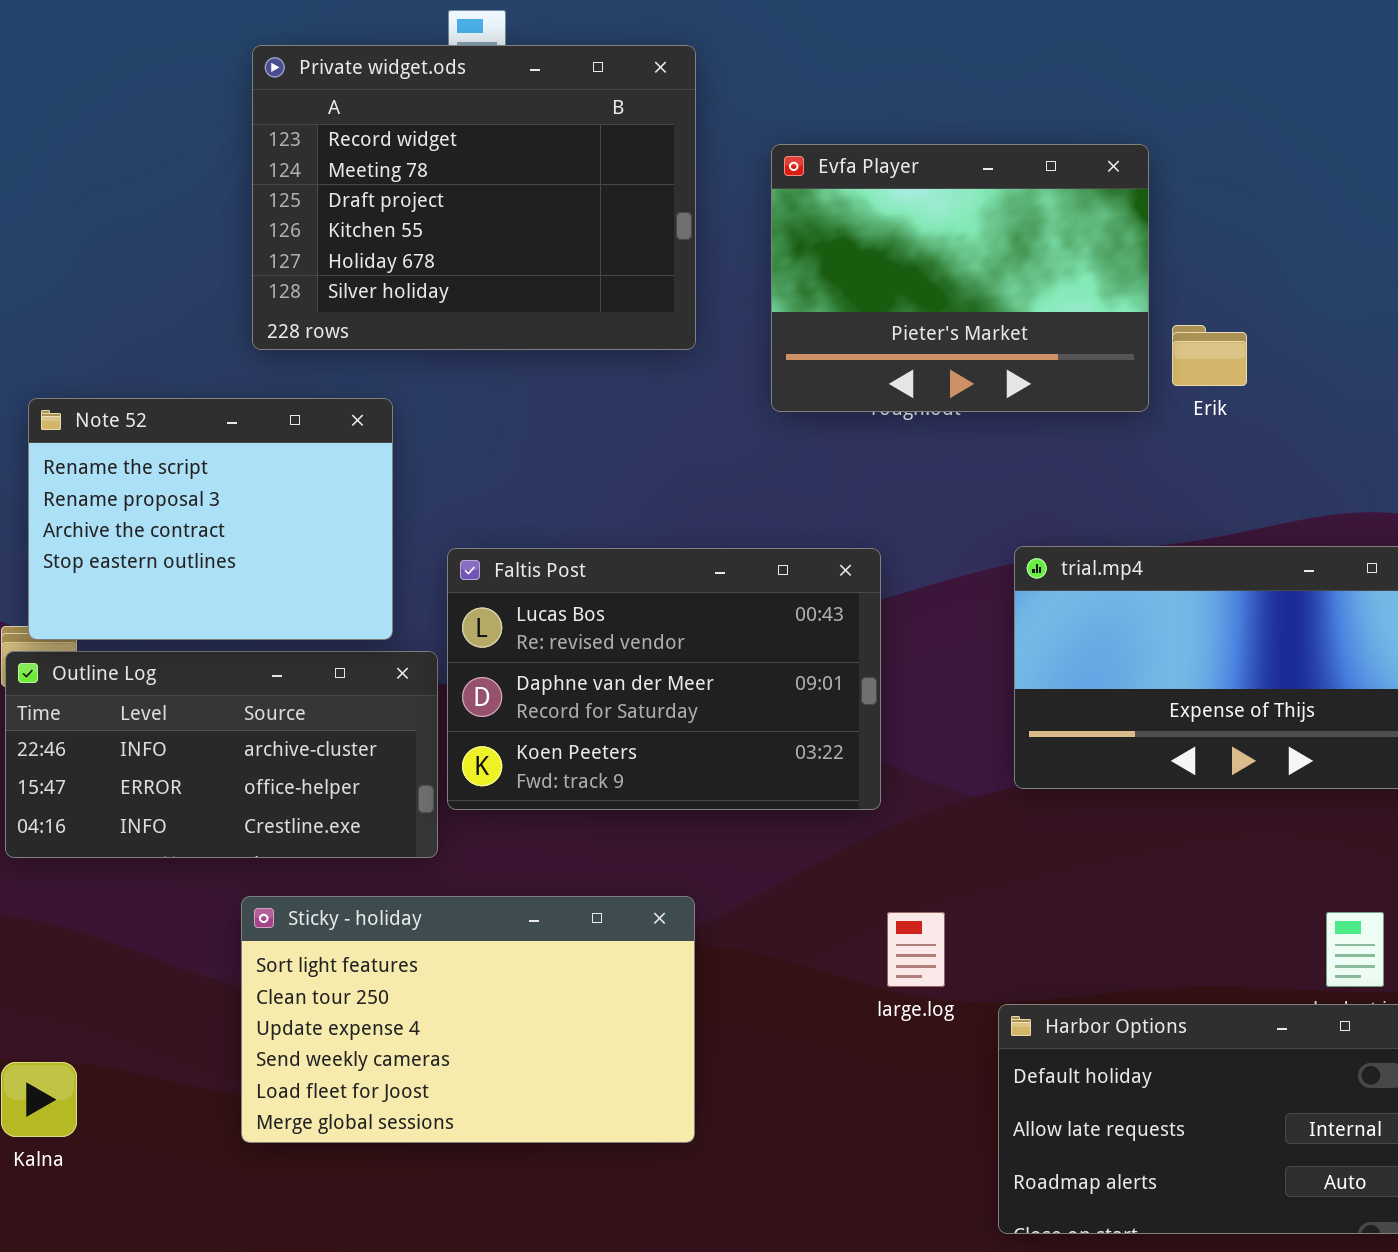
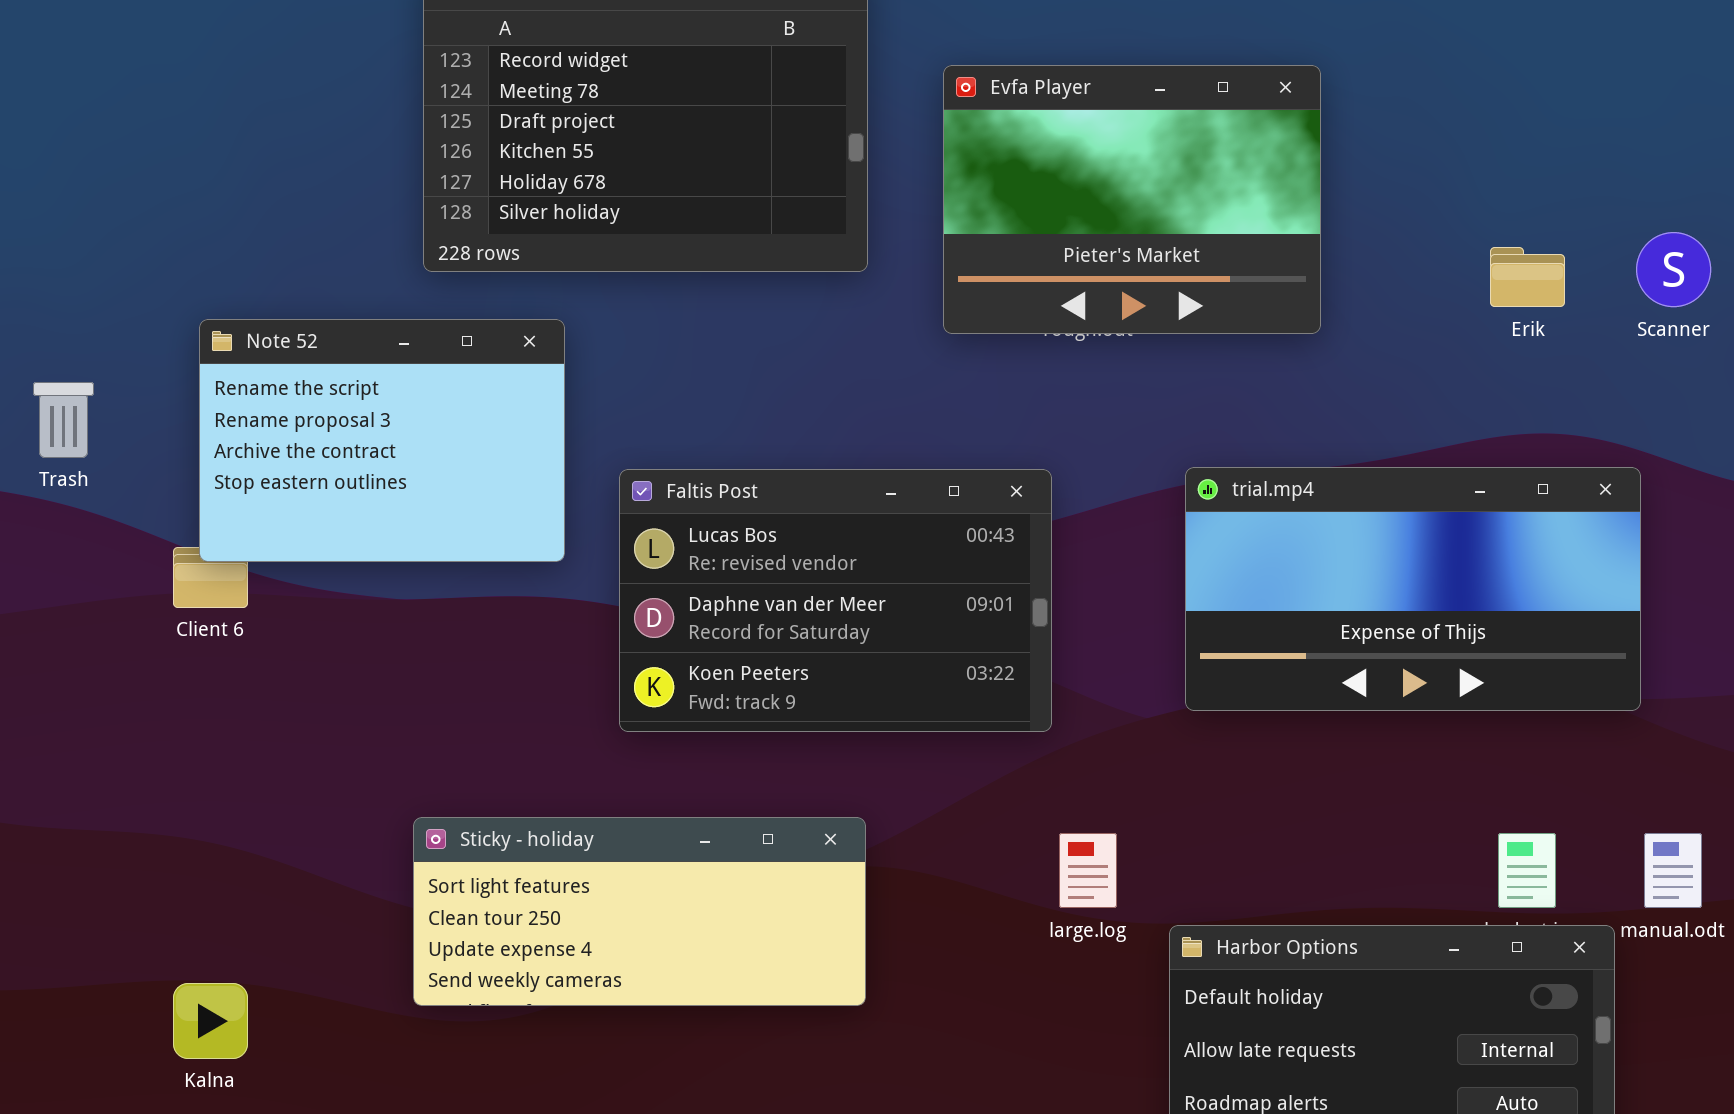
Erik: [1172,325,1247,386] -> [1490,247,1565,307], moved
Outline Log: [5,651,438,858] -> none, closed
Sticky - holiday: [241,896,695,1143] -> [413,817,866,1006], resized

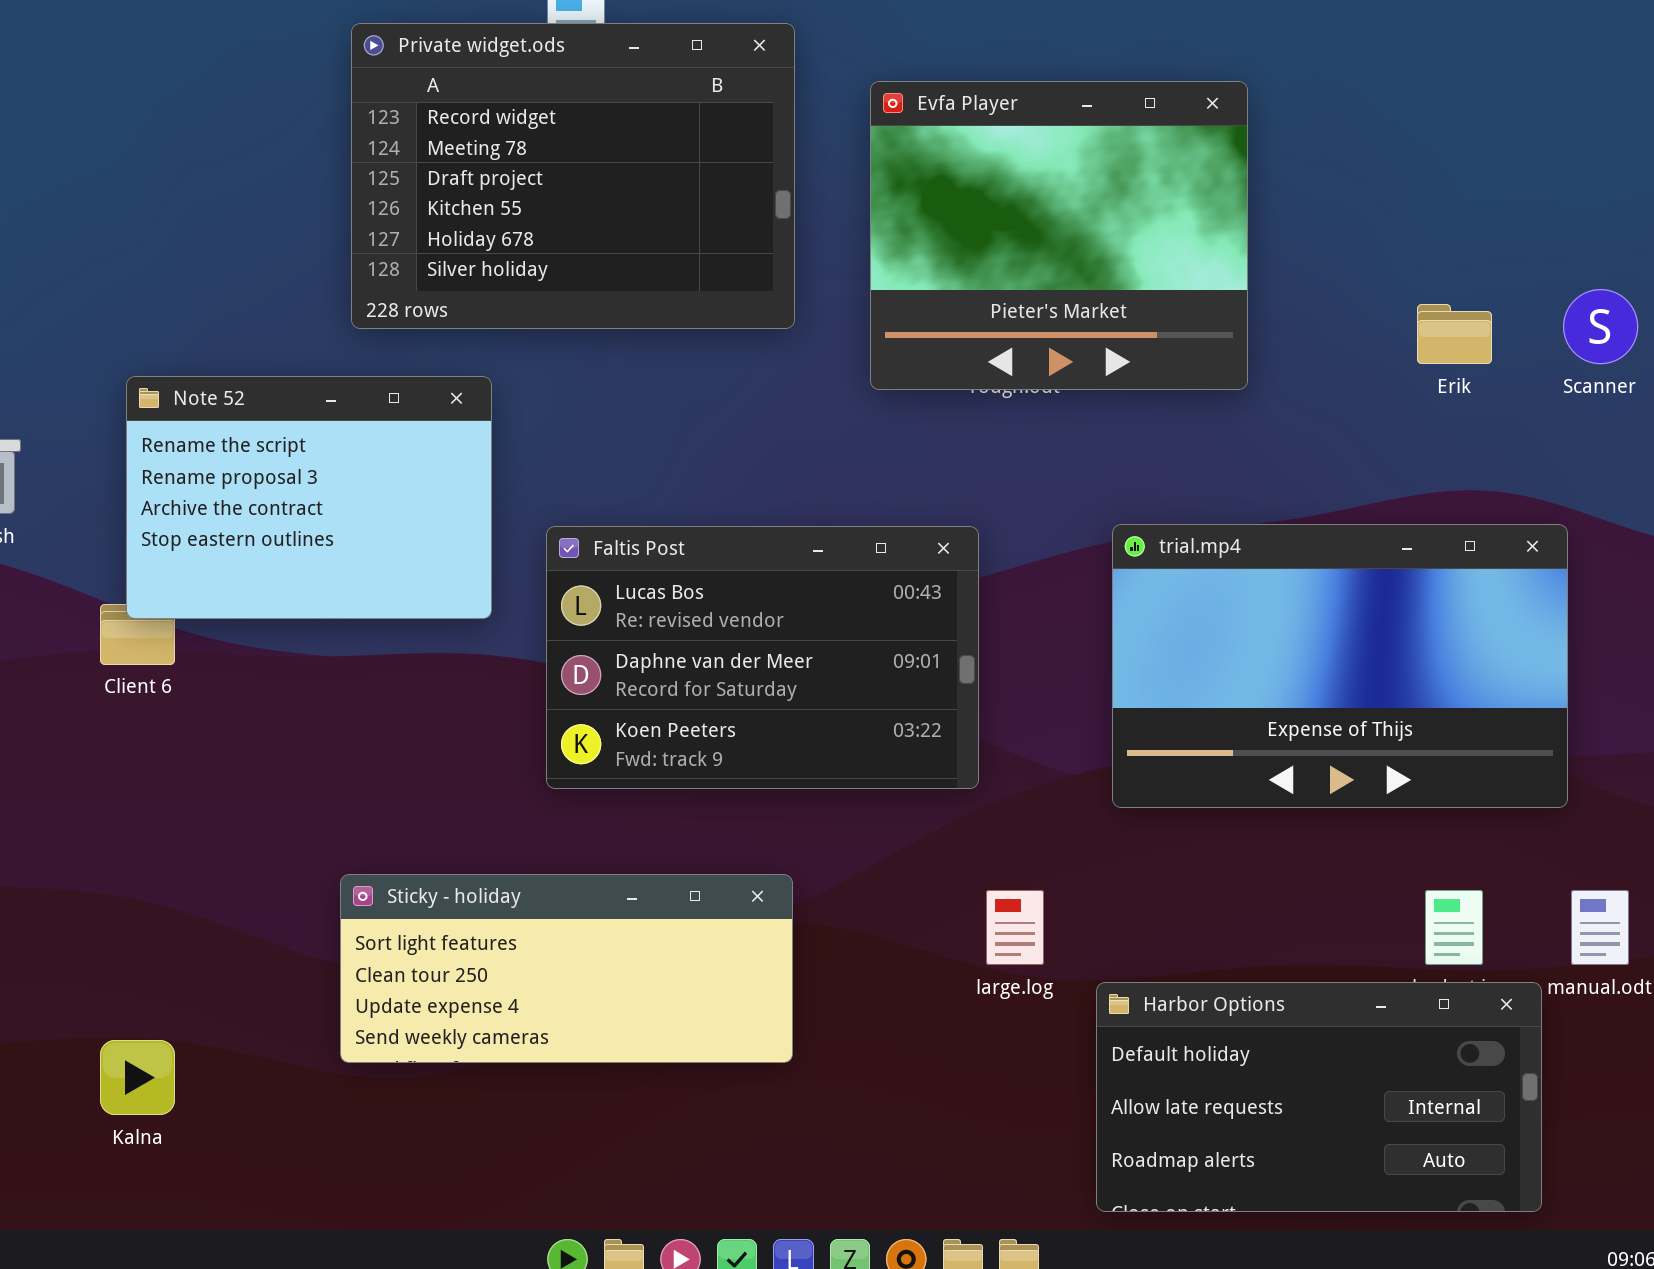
Evfa Player: [943,65,1321,334] -> [870,81,1248,390], resized
trial.mp4: [1185,467,1641,711] -> [1112,524,1568,808], resized

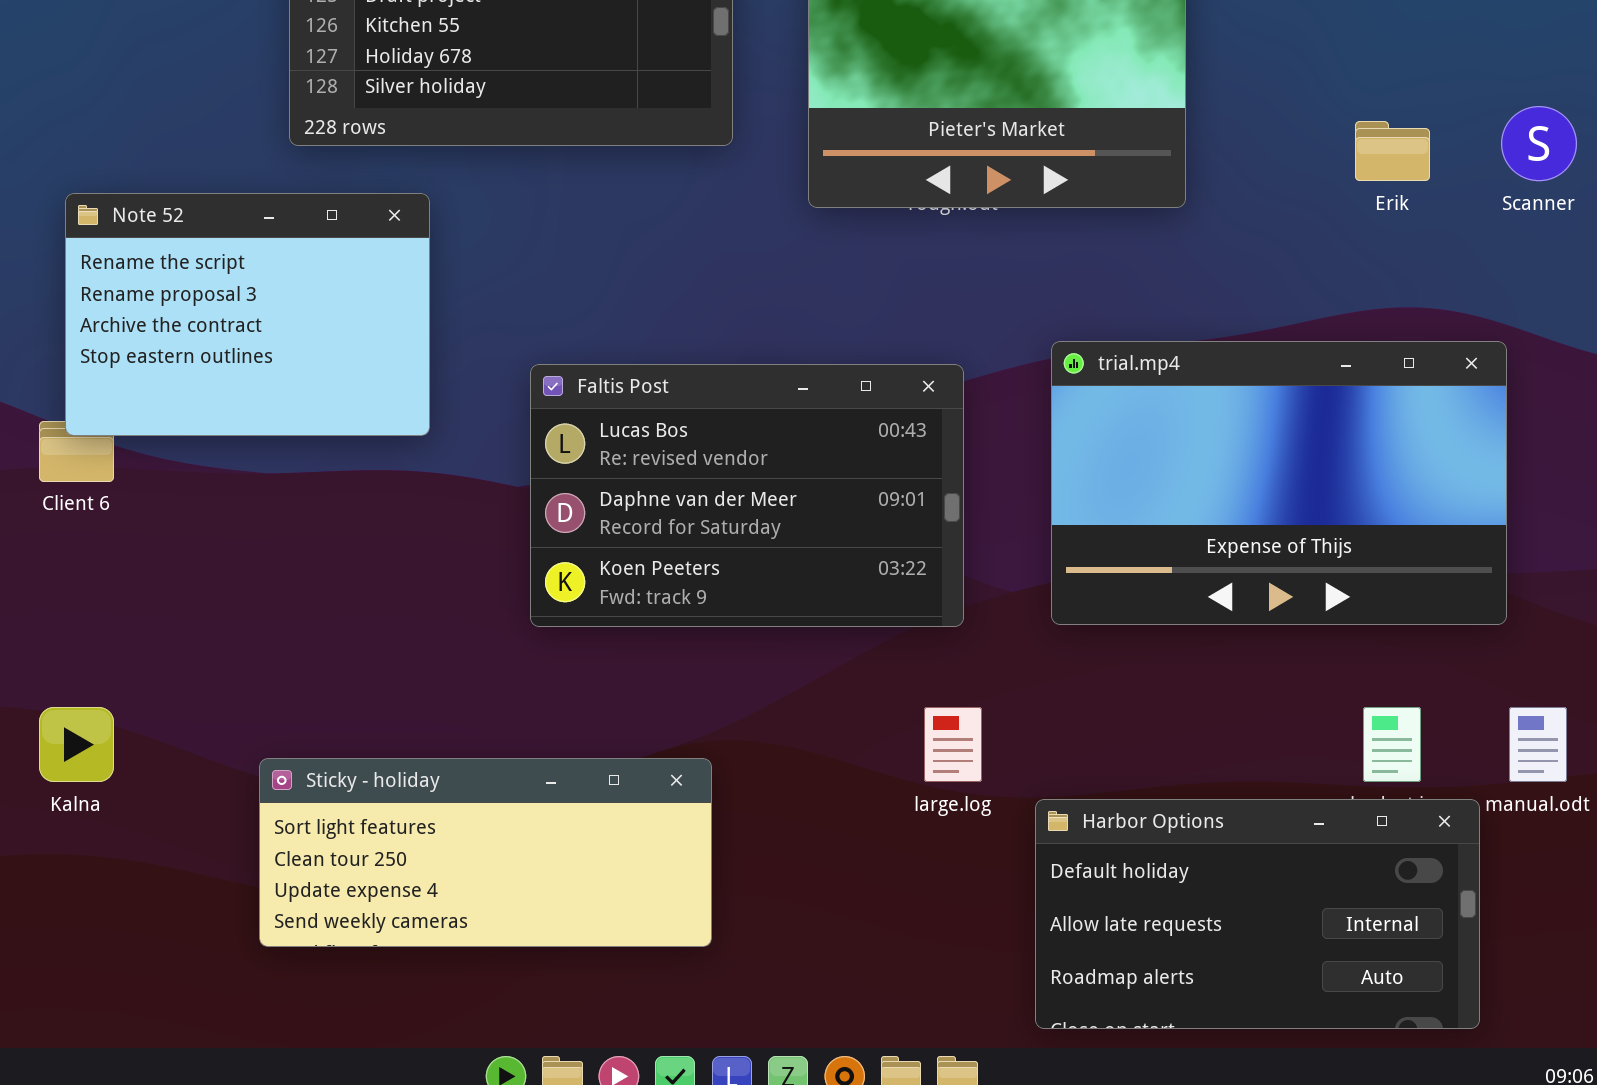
Faltis Post: [546,526,979,789] -> [530,364,964,627], moved
Sticky - holiday: [340,874,793,1063] -> [259,758,712,947], moved
Kalna: [100,1040,175,1115] -> [39,707,114,782], moved

